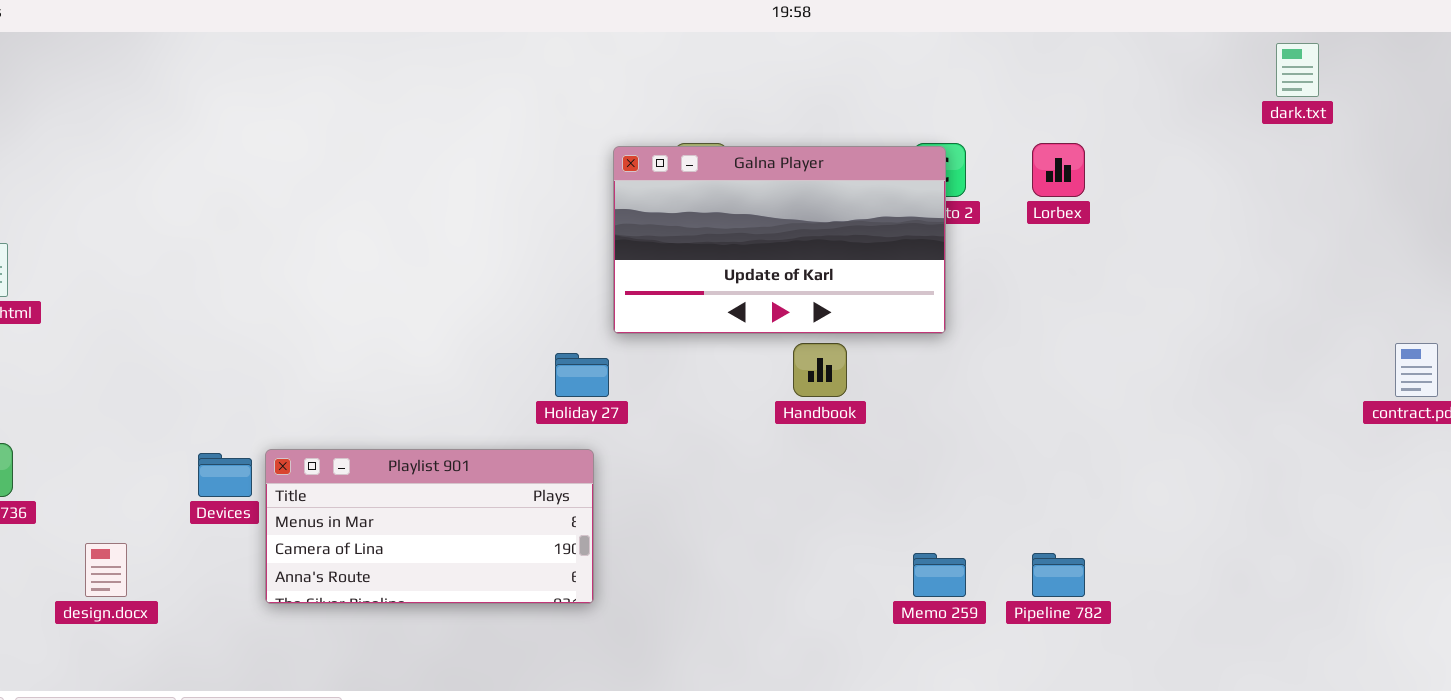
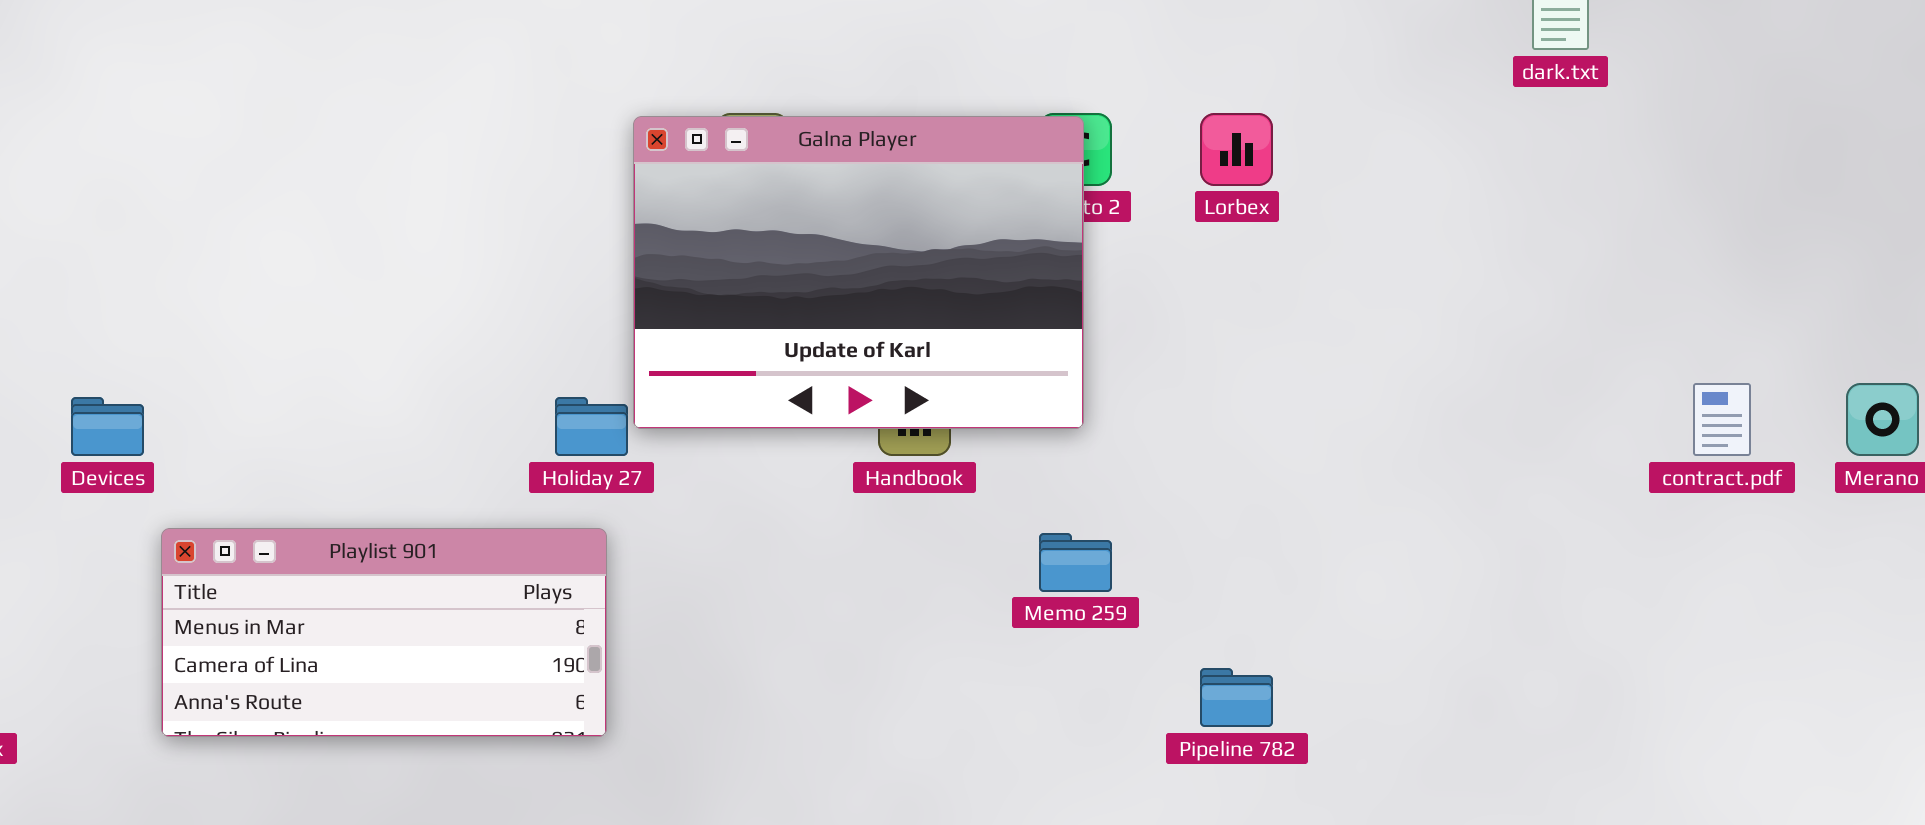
Galna Player: [613,146,946,334] -> [633,116,1084,429], resized
Devices: [198,453,252,497] -> [71,397,144,456], moved
Memo 259: [913,553,966,597] -> [1039,533,1112,592], moved

